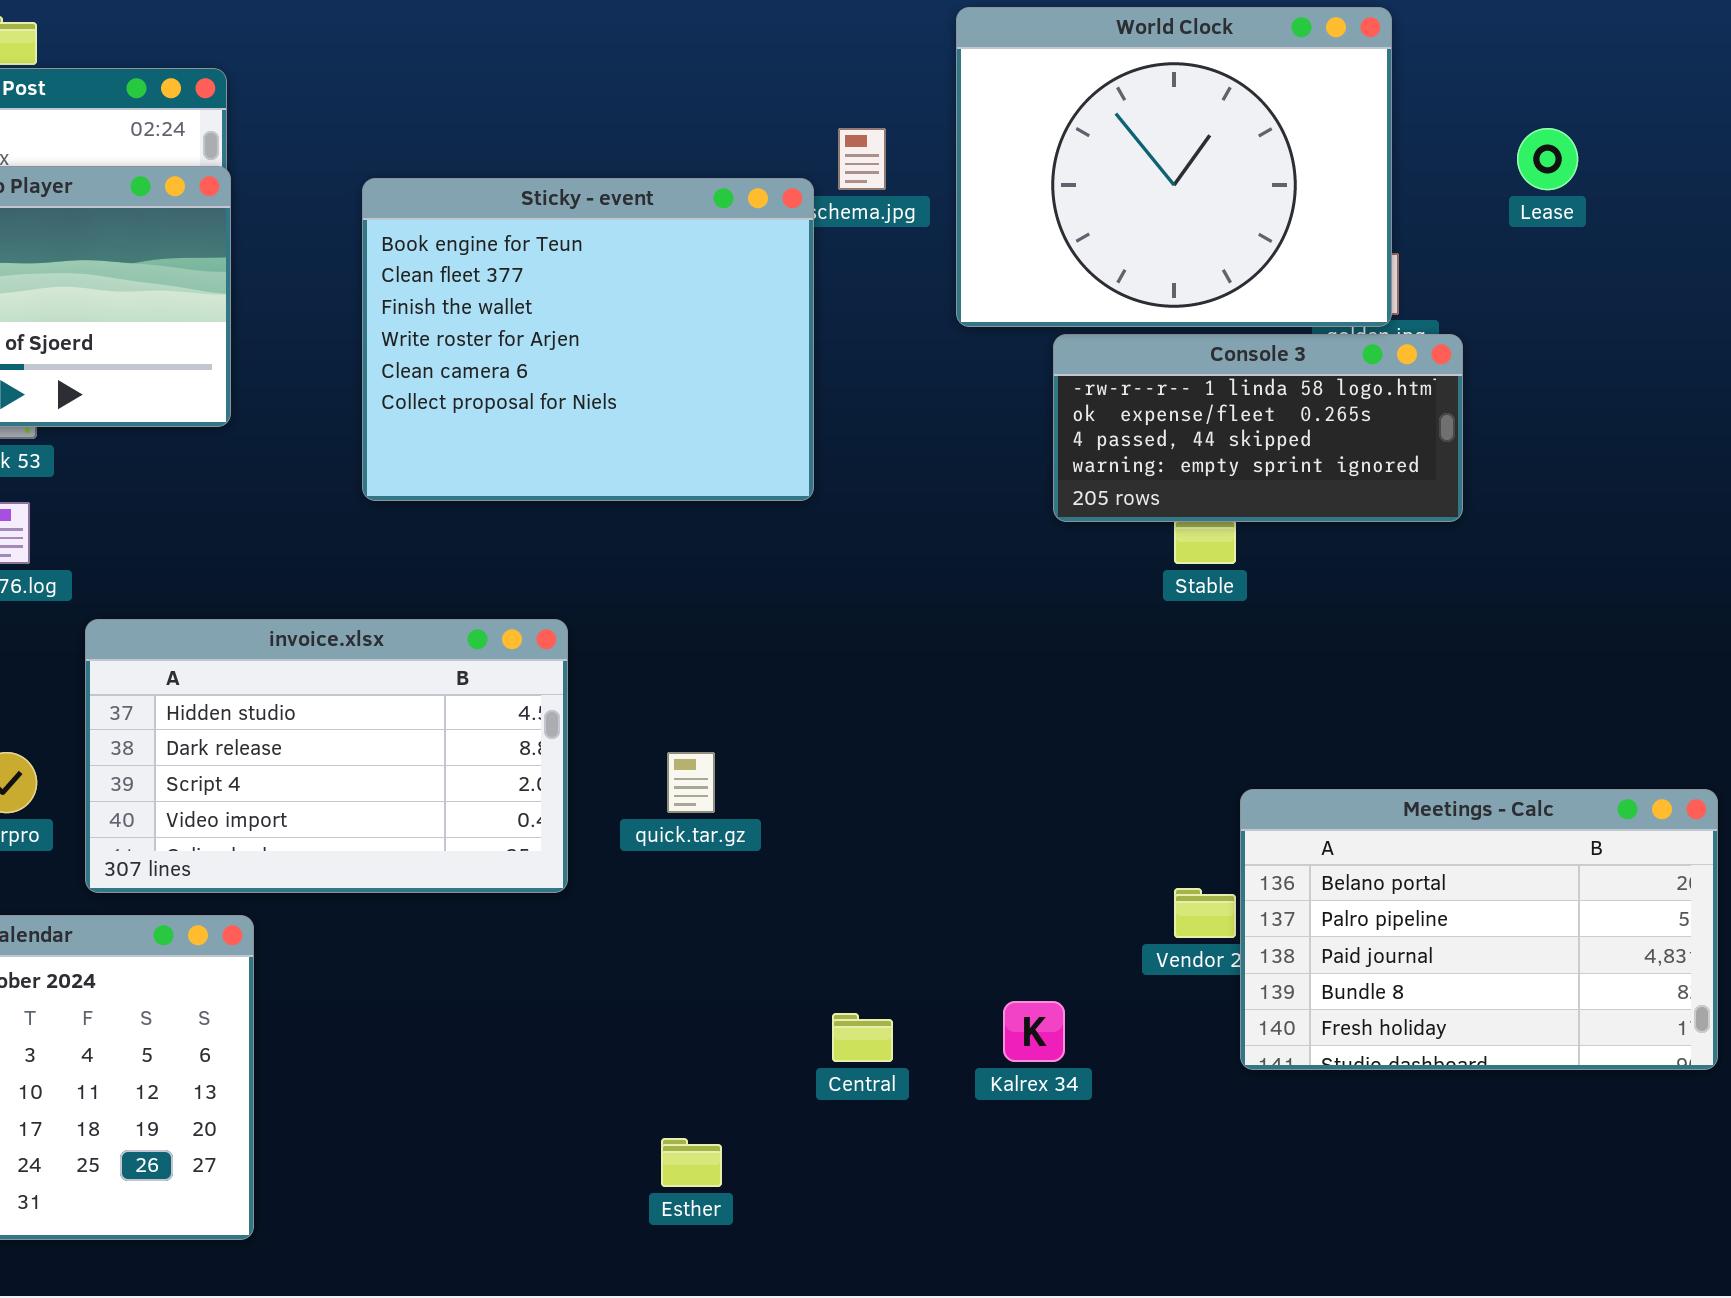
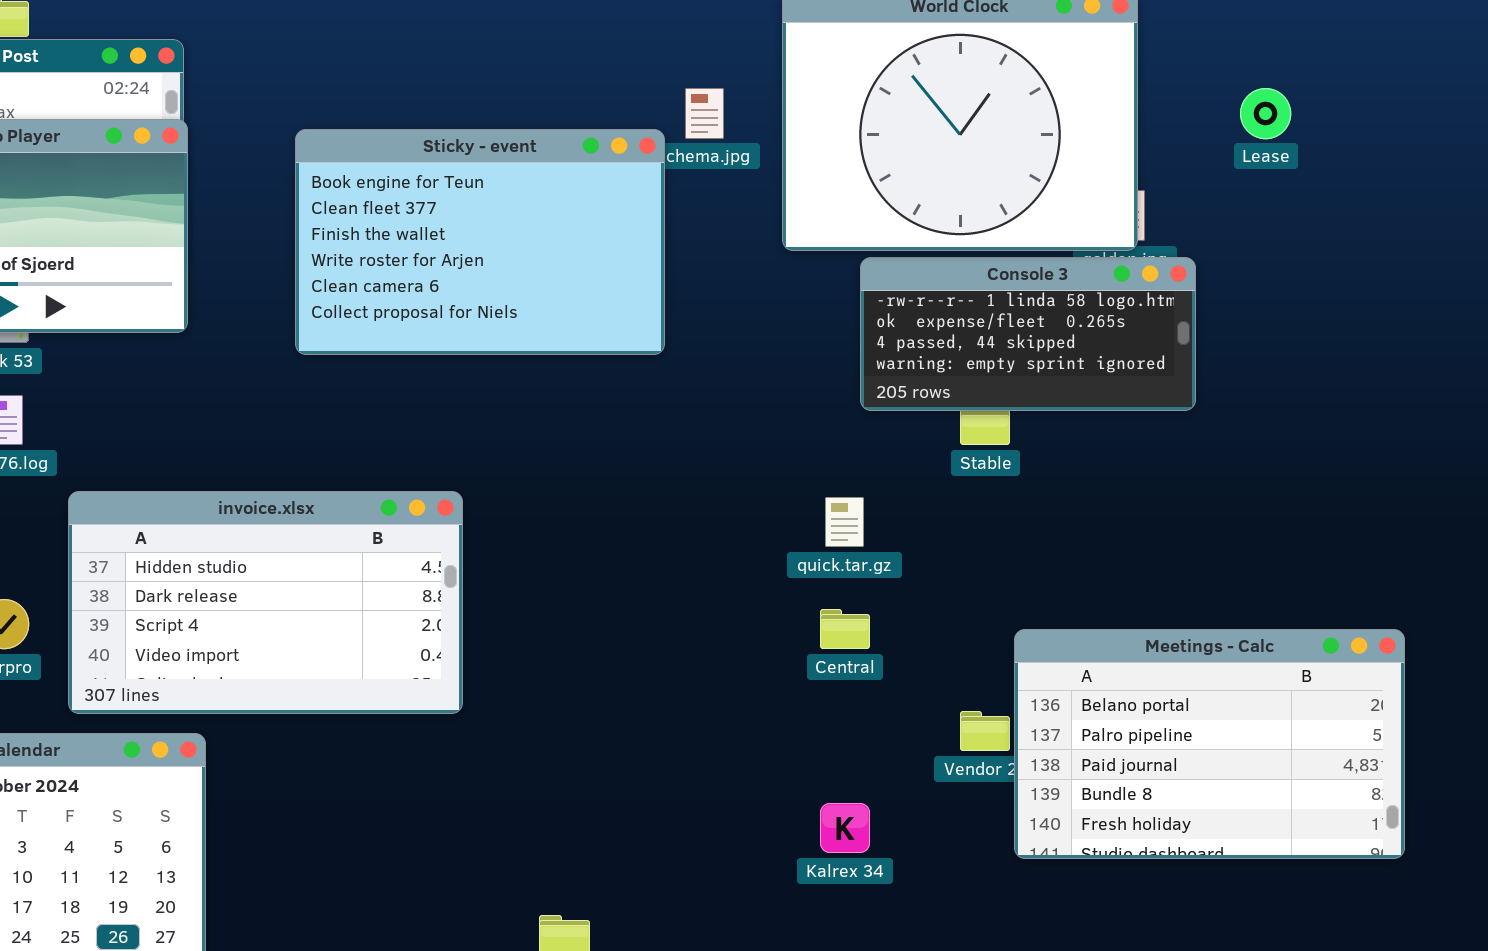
Sticky - event: [362,178,814,501] -> [295,129,665,355], resized
quick.tar.gz: [667,752,715,813] -> [825,497,864,547], moved
Central: [832,1013,893,1062] -> [820,609,870,649], moved

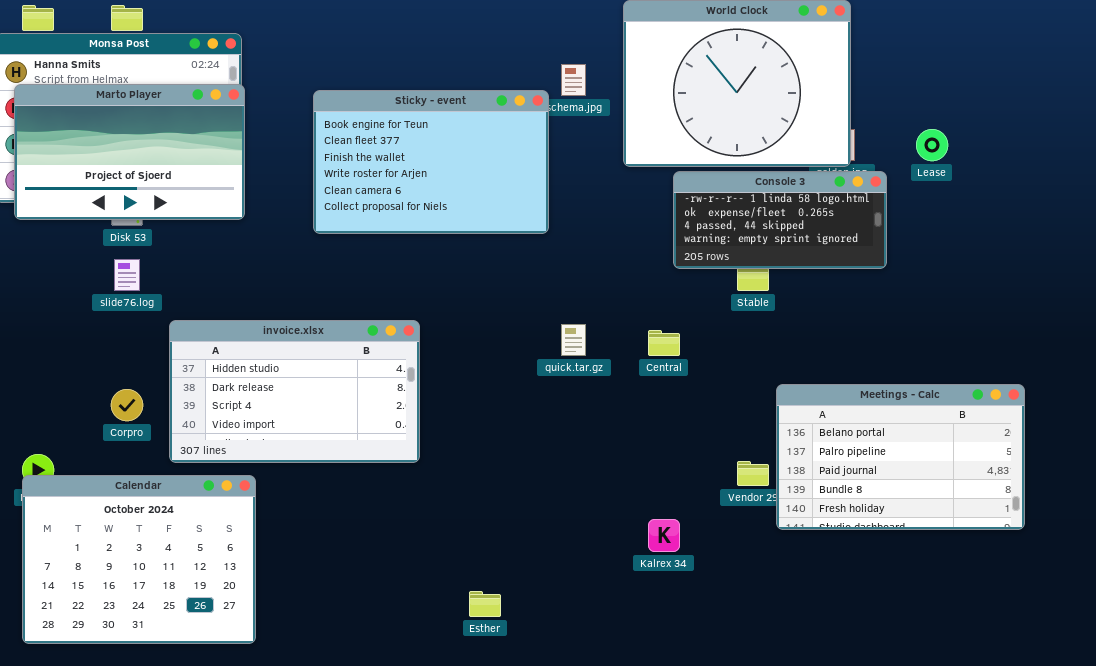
Lease: [1240,88,1291,139] -> [916,129,948,161], moved
quick.tar.gz: [825,497,864,547] -> [561,324,586,356], moved
Central: [820,609,870,649] -> [648,330,680,356], moved
Meetings - Calc: [1014,629,1405,859] -> [776,384,1025,530], moved

